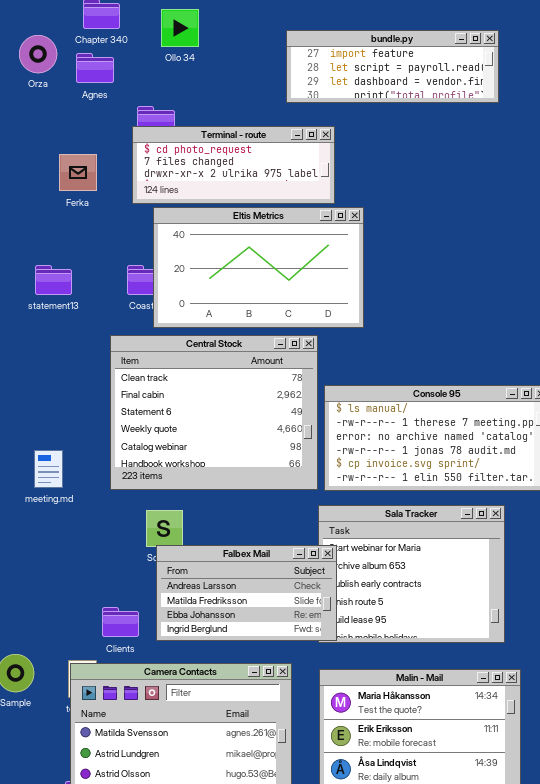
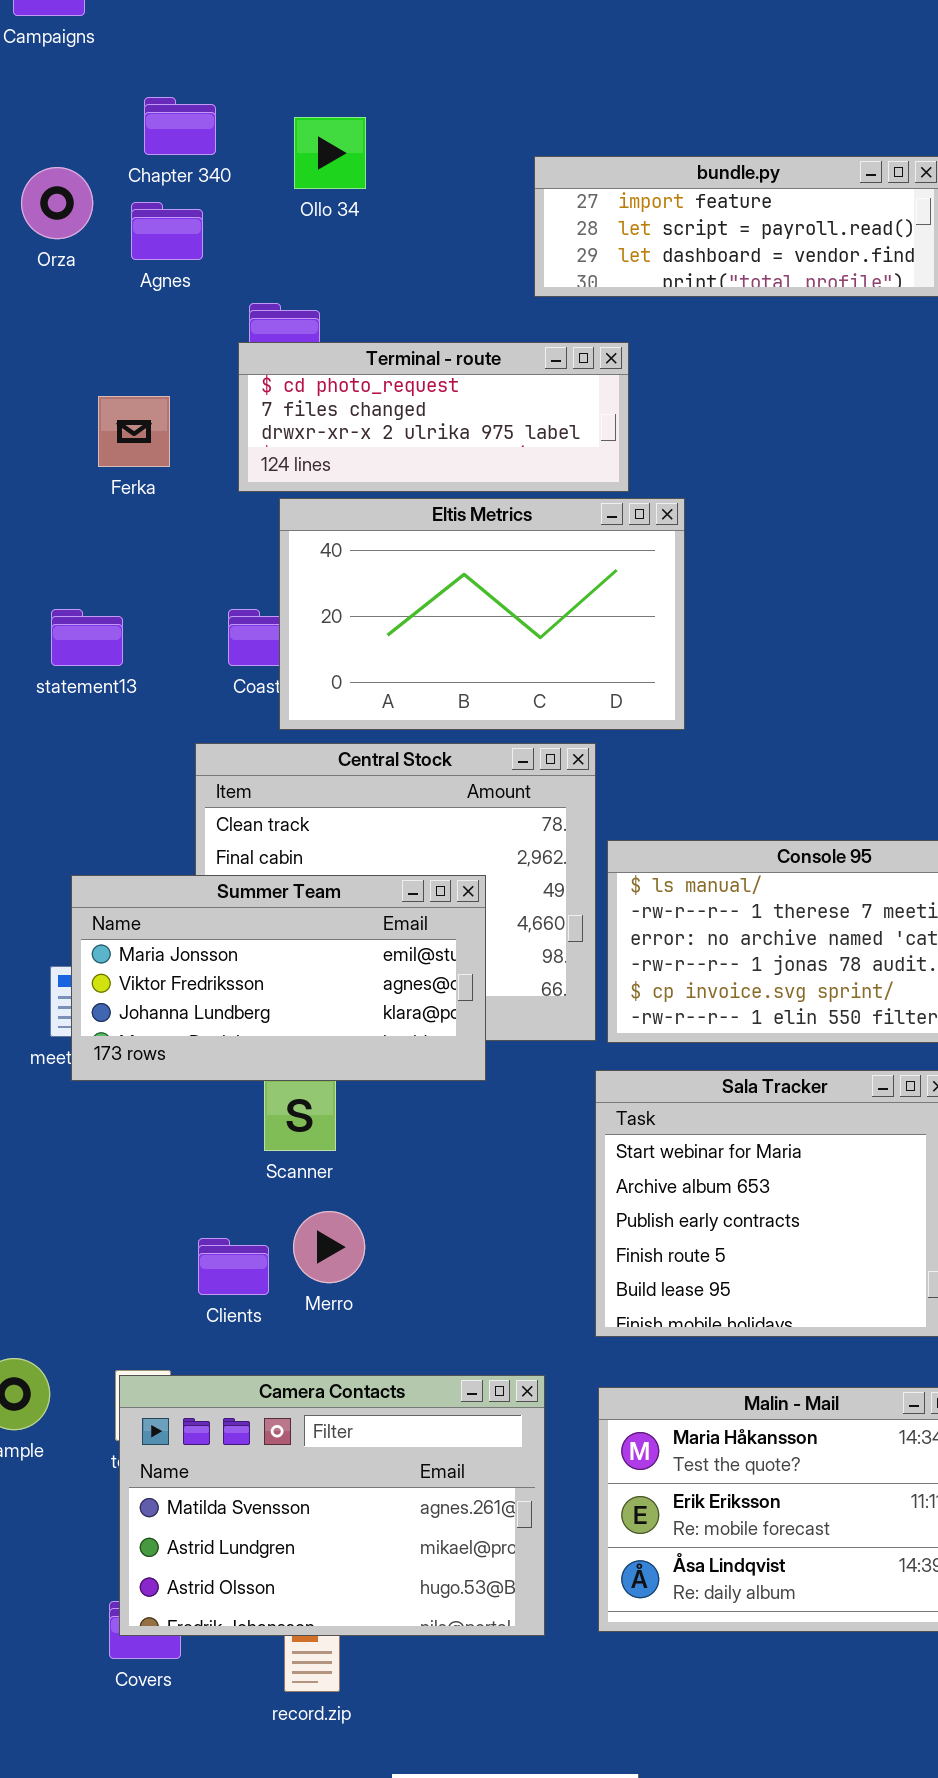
Summer Team: none -> [71,875,486,1081], opened
Falbex Mail: [156,545,337,641] -> none, closed
Clients: [102,607,139,637] -> [198,1238,269,1295], moved

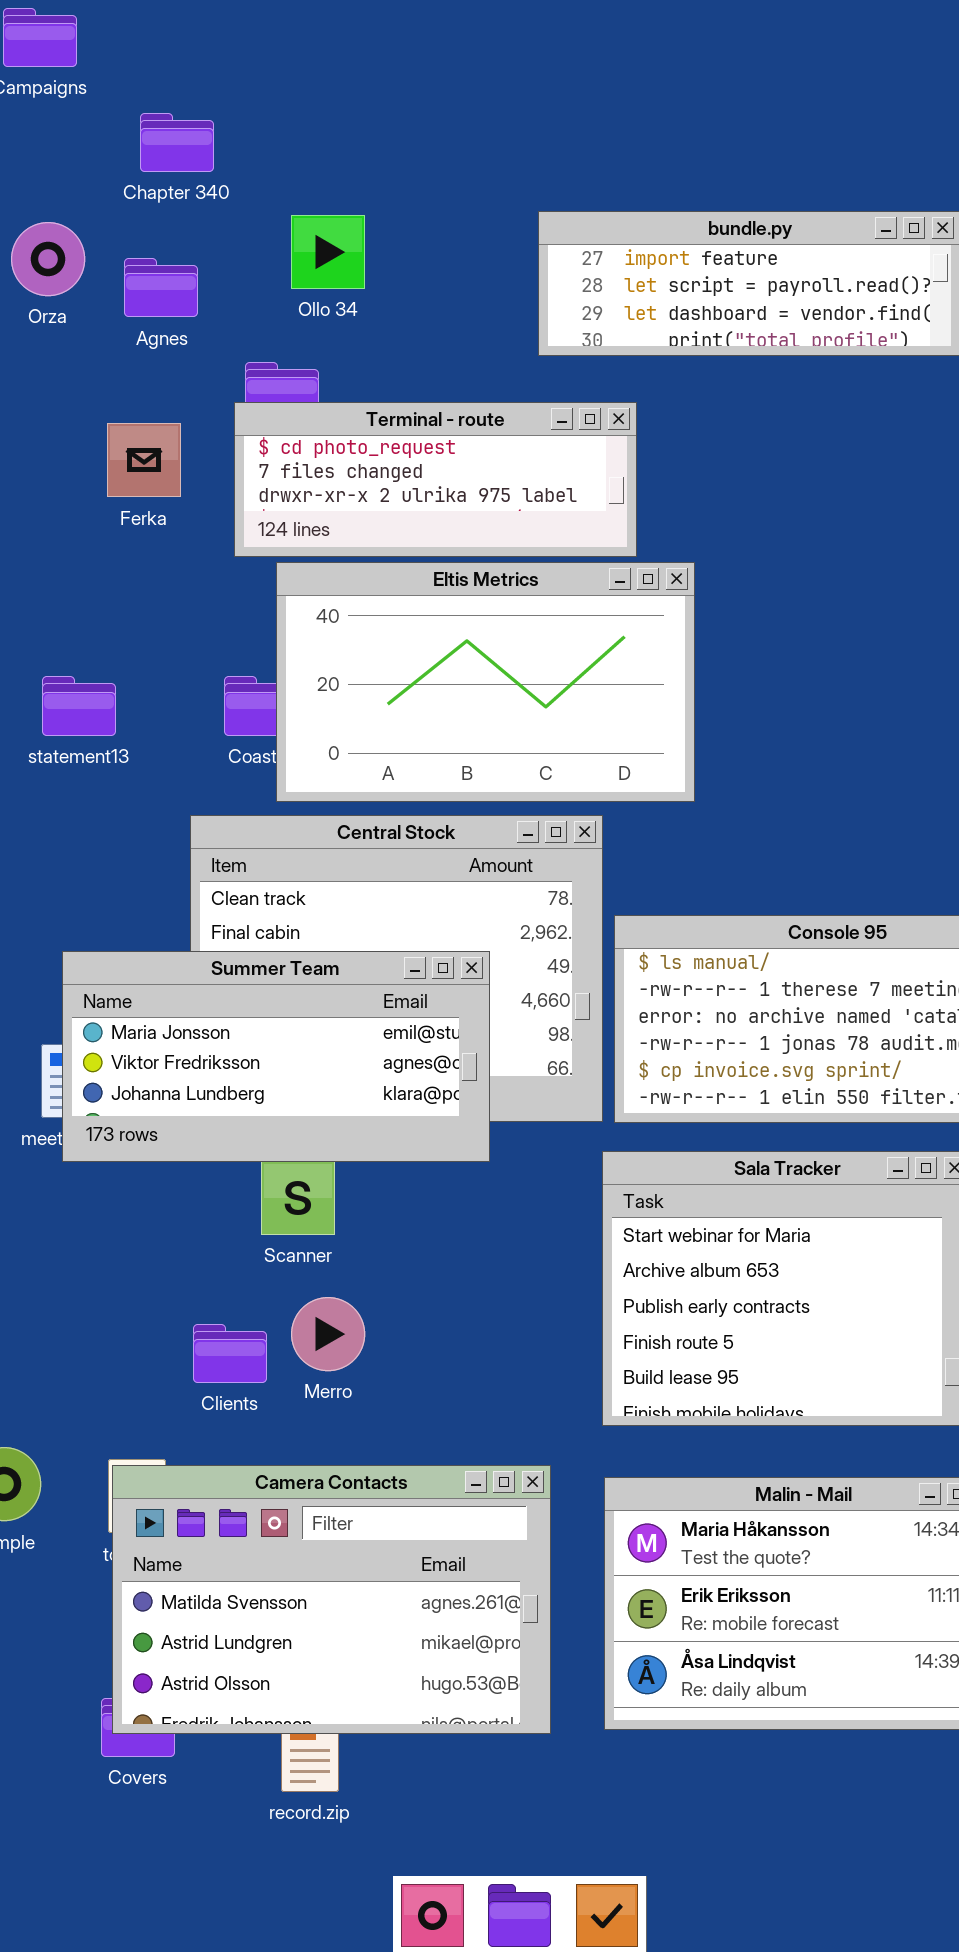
Chapter 340: [144,97,216,155] -> [140,113,214,172], moved
Ollo 34: [294,117,366,189] -> [291,215,365,289], moved
Ferka: [98,396,170,467] -> [107,423,181,497], moved

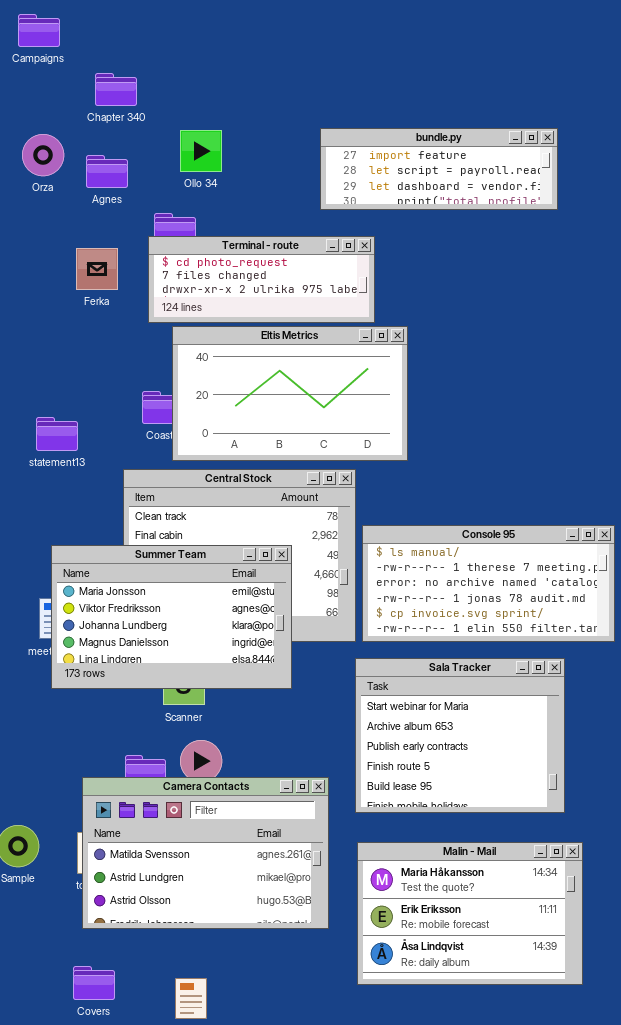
statement13: [42,676,116,736] -> [36,417,78,451], moved
Summer Team: [62,951,490,1162] -> [51,545,292,689], resized
Camera Contacts: [112,1465,551,1734] -> [82,777,329,929], moved

